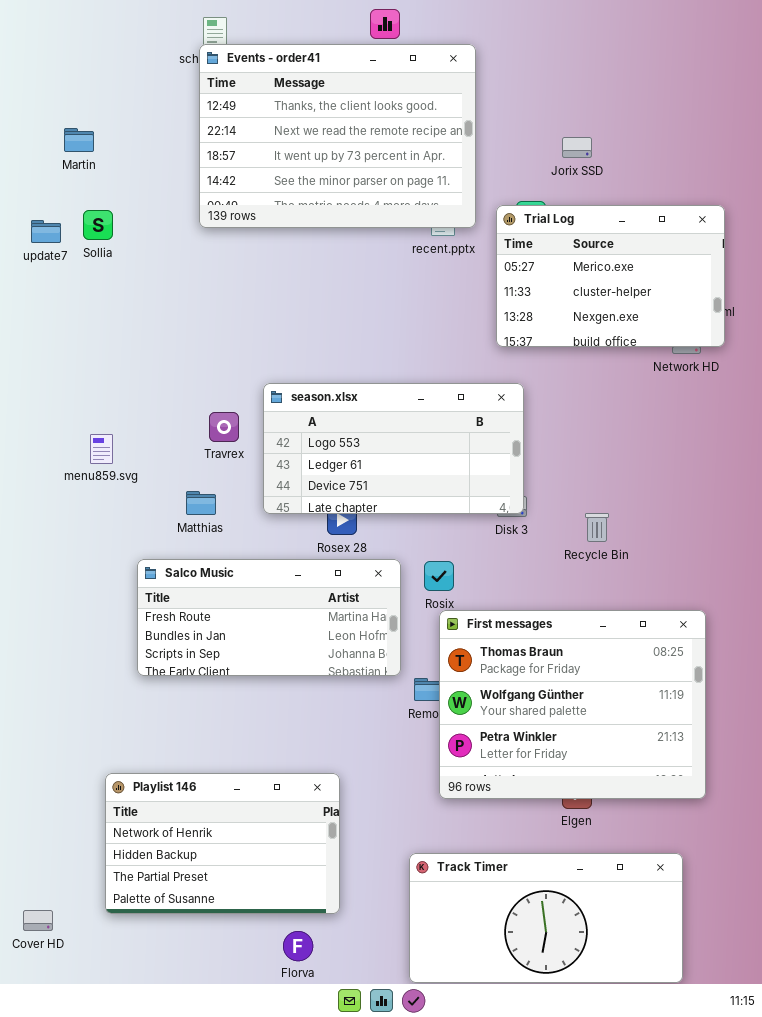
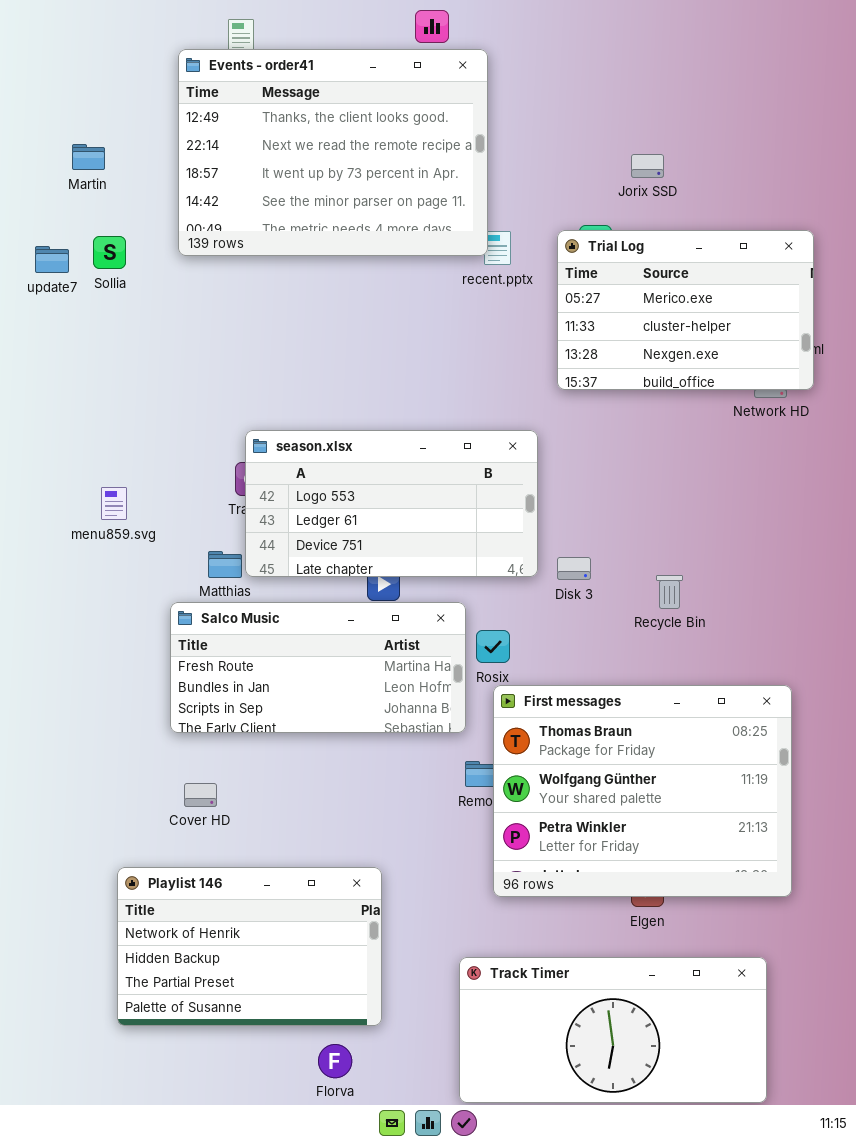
Events - order41: [199,44,476,228] -> [178,49,488,256], moved
season.xlsx: [263,383,524,514] -> [245,430,538,577], moved
Salco Music: [137,559,401,676] -> [170,602,466,733], moved
Cover HD: [23,910,53,931] -> [184,783,217,807], moved

